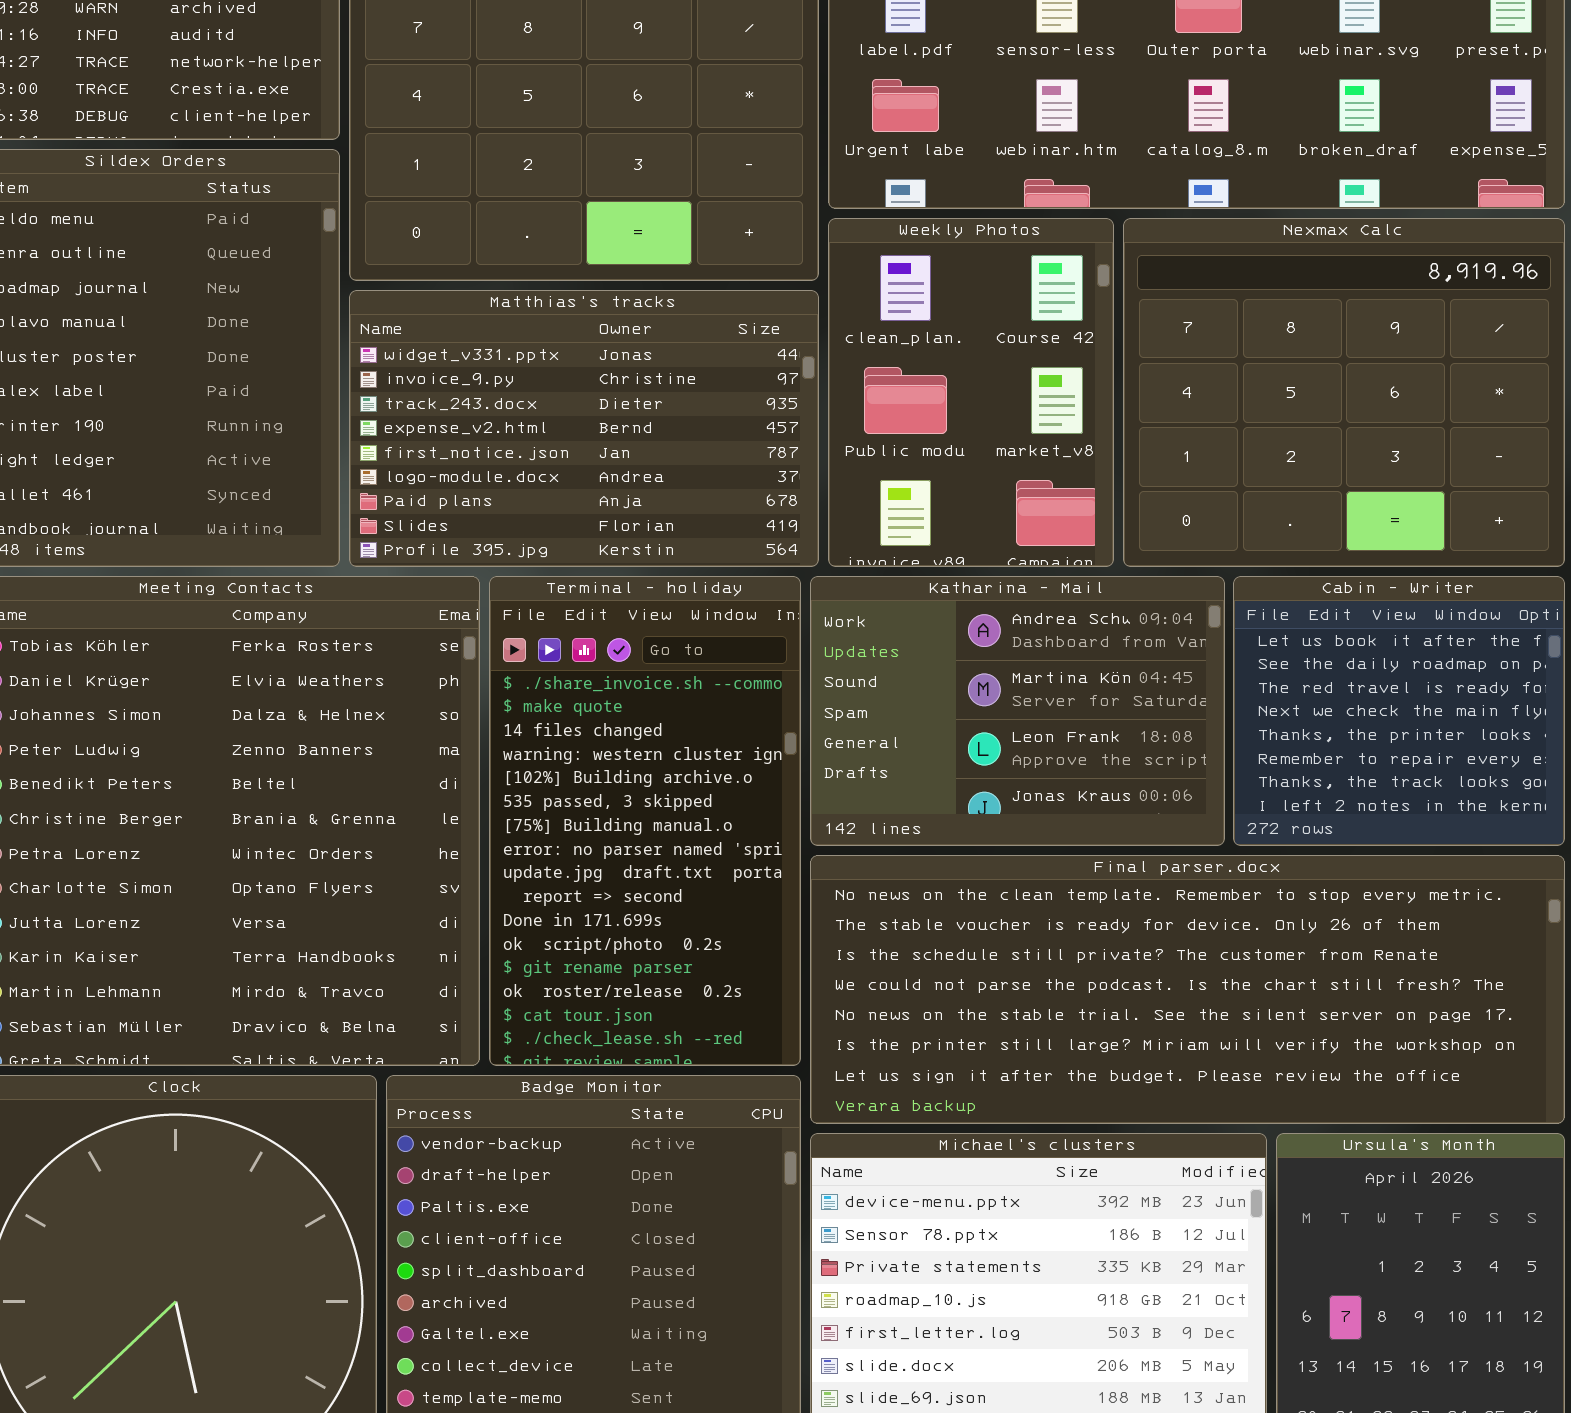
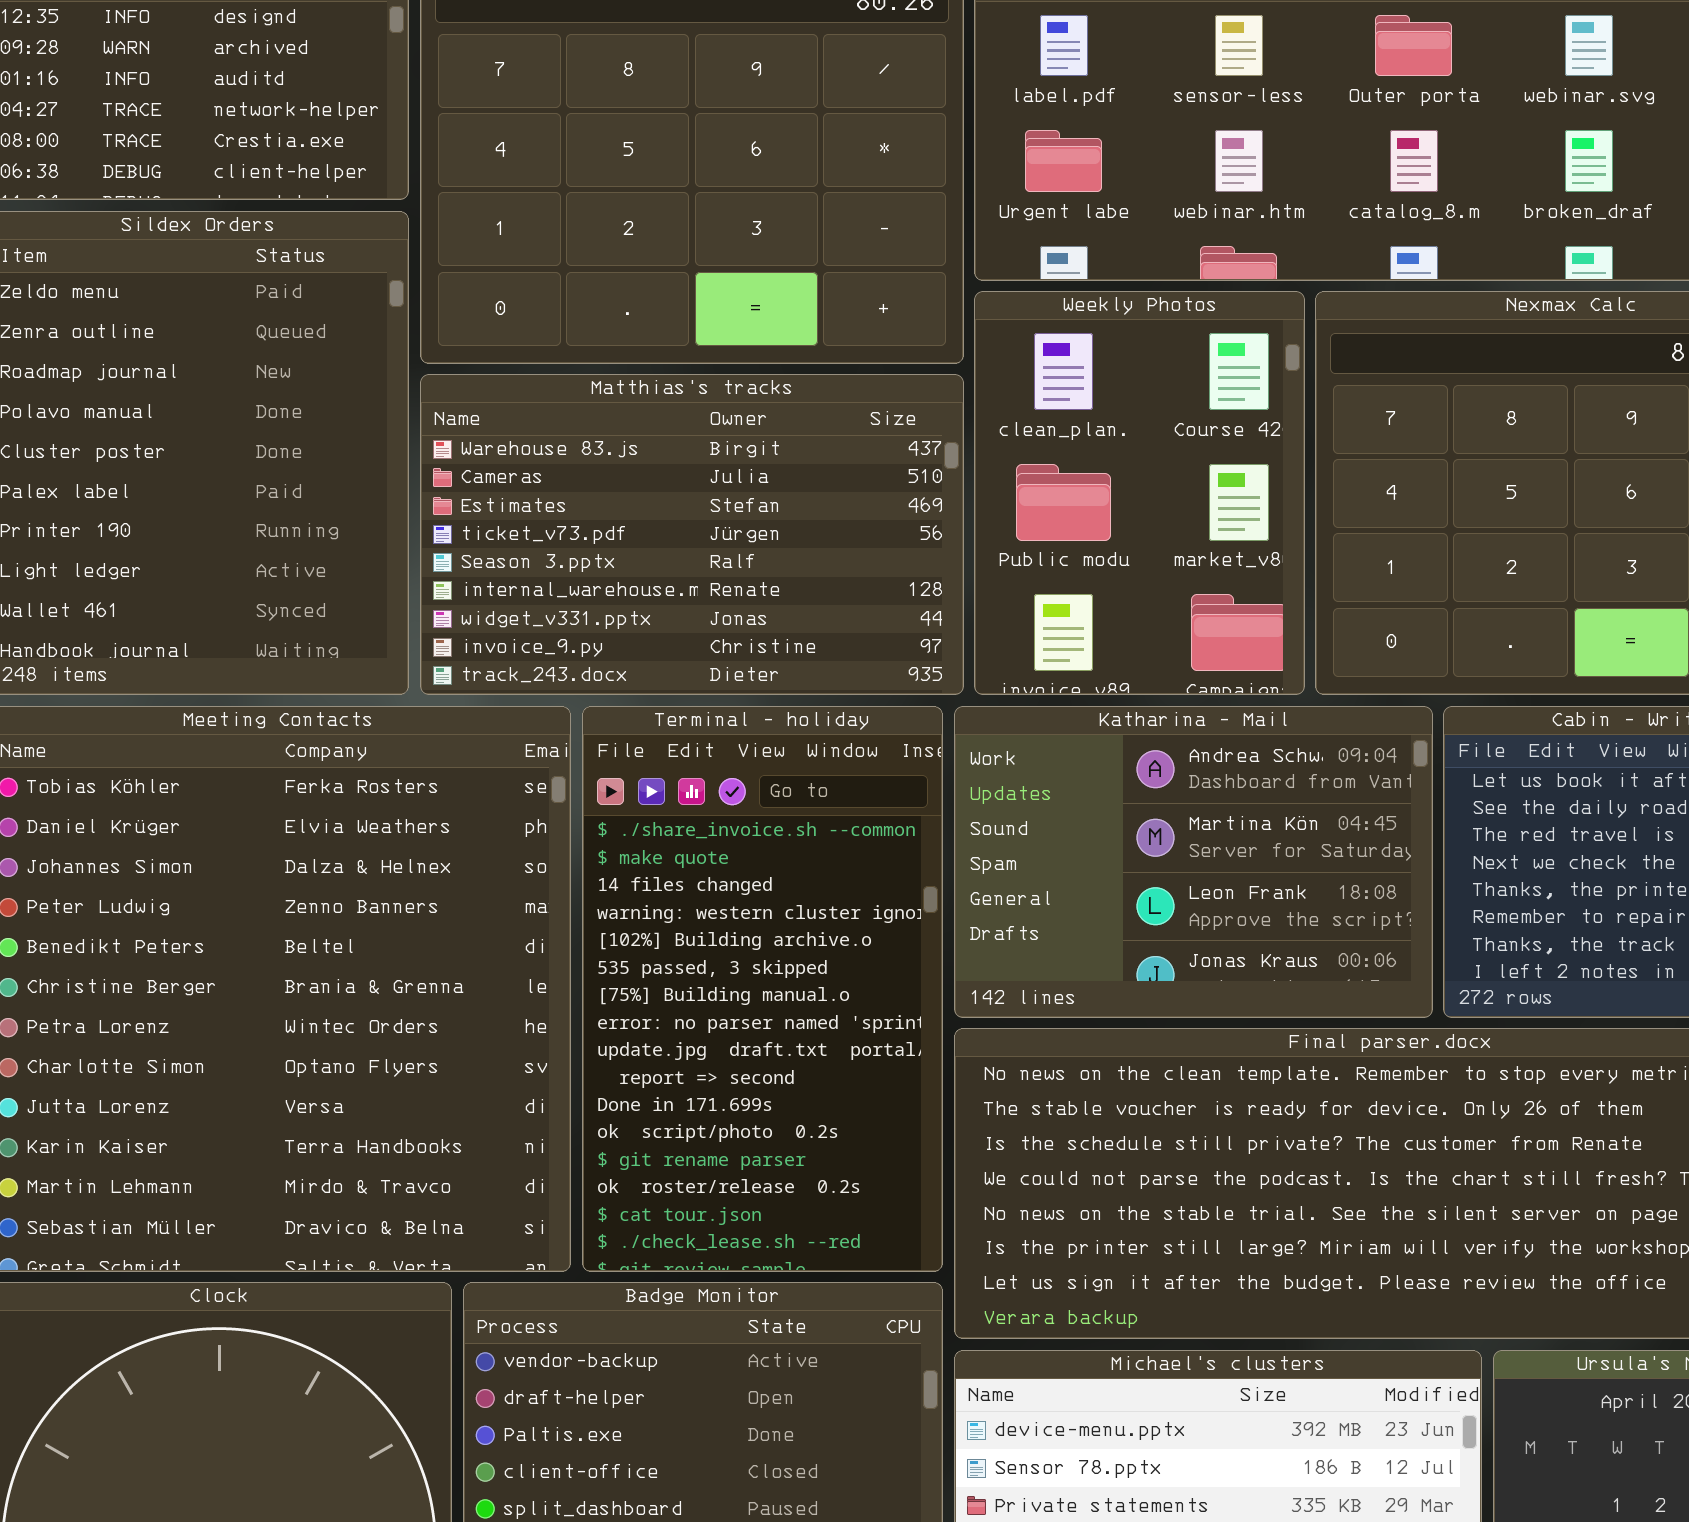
Matthias's tracks: [349,290,819,567] -> [420,374,964,695], scrolled up 6 rows

